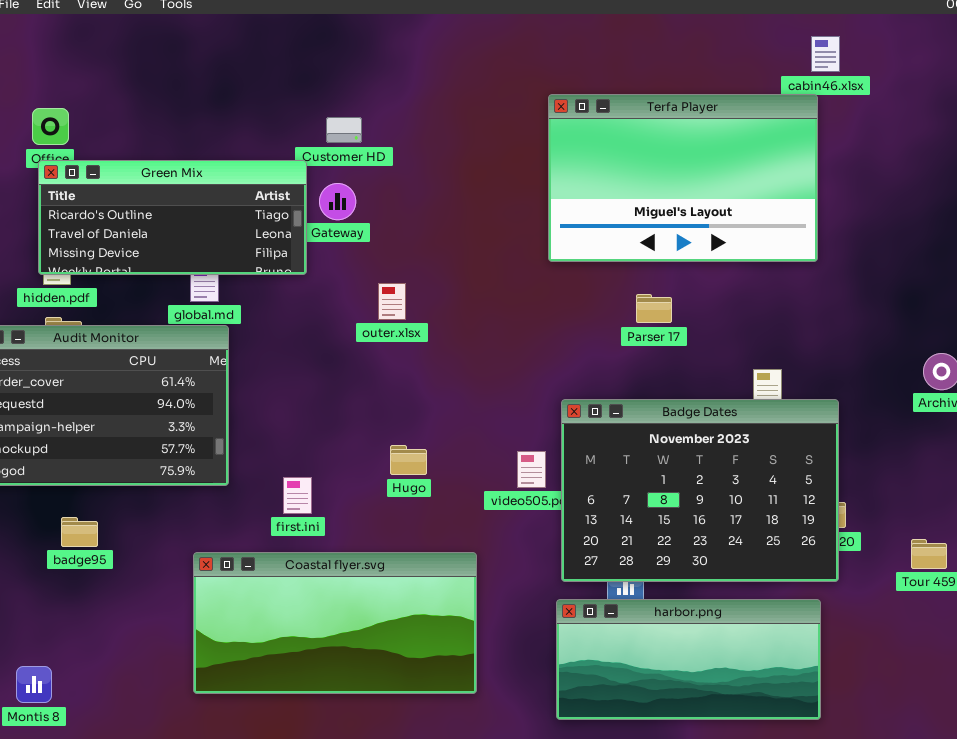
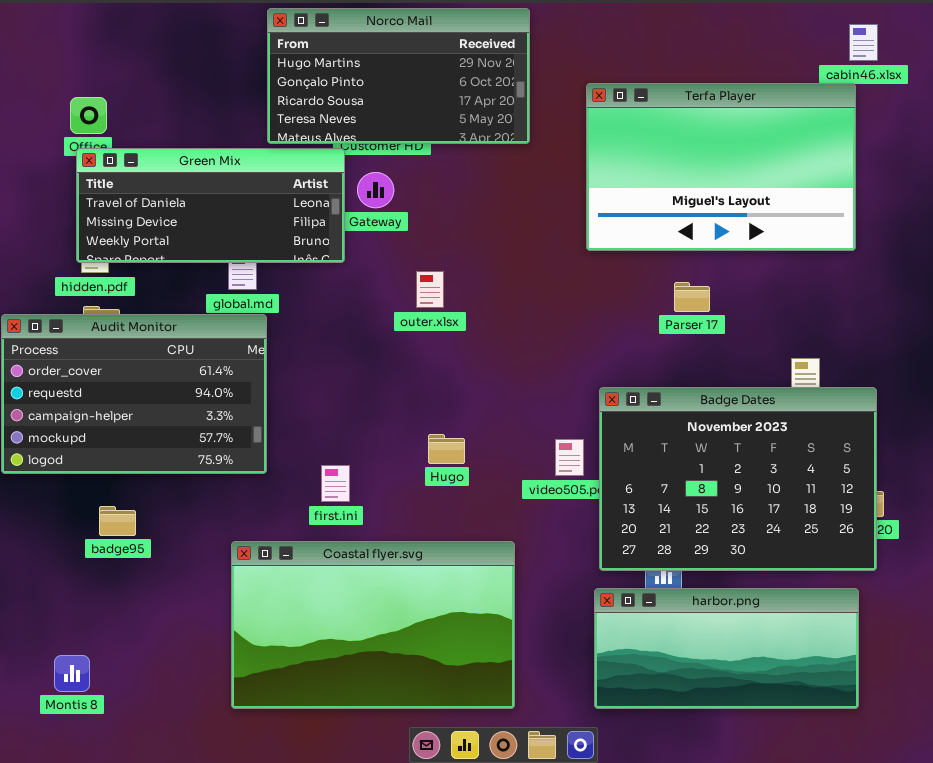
Norco Mail: none -> [267,8,530,144], opened
Green Mix: [38,160,307,275] -> [76,148,345,263], scrolled down 1 row
Coastal flyer.svg: [193,552,477,694] -> [231,541,515,709], resized

